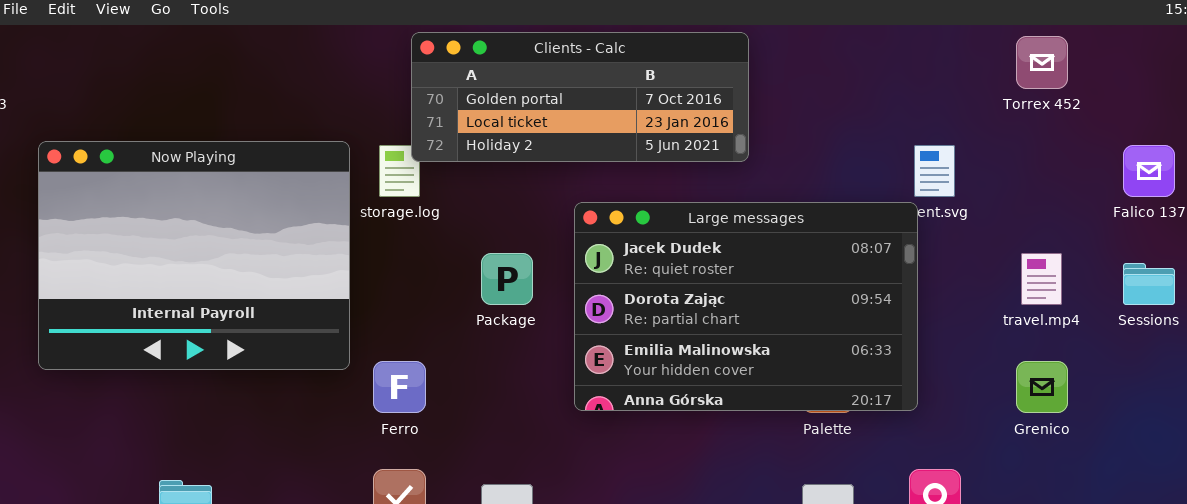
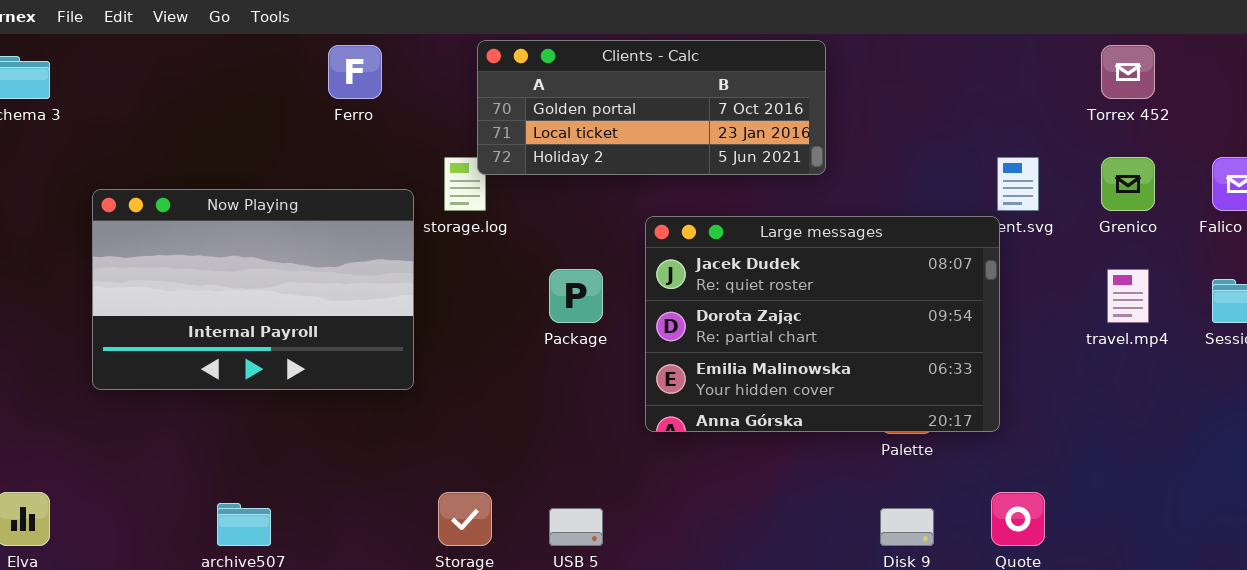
Now Playing: [38,141,350,370] -> [92,189,414,390], resized
Ferro: [373,361,426,413] -> [328,45,382,99], moved
Grenico: [1016,361,1068,413] -> [1101,157,1155,211], moved

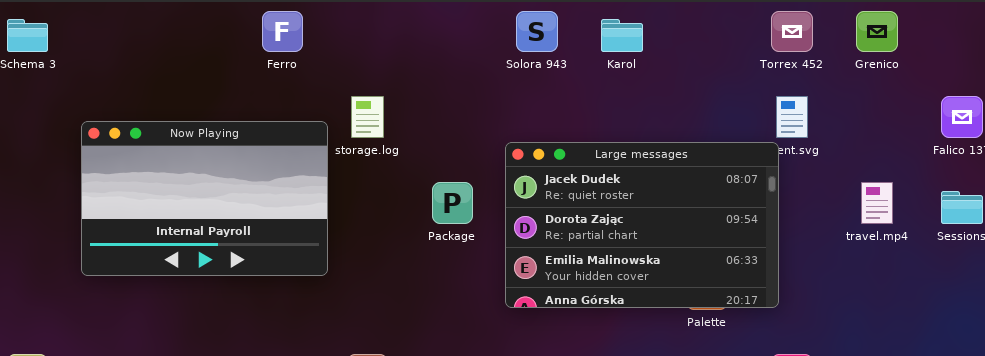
Clients - Calc: [477,40,826,175] -> none, closed
Torrex 452: [1101,45,1155,99] -> [771,11,813,52], moved
Grenico: [1101,157,1155,211] -> [856,11,898,52], moved

